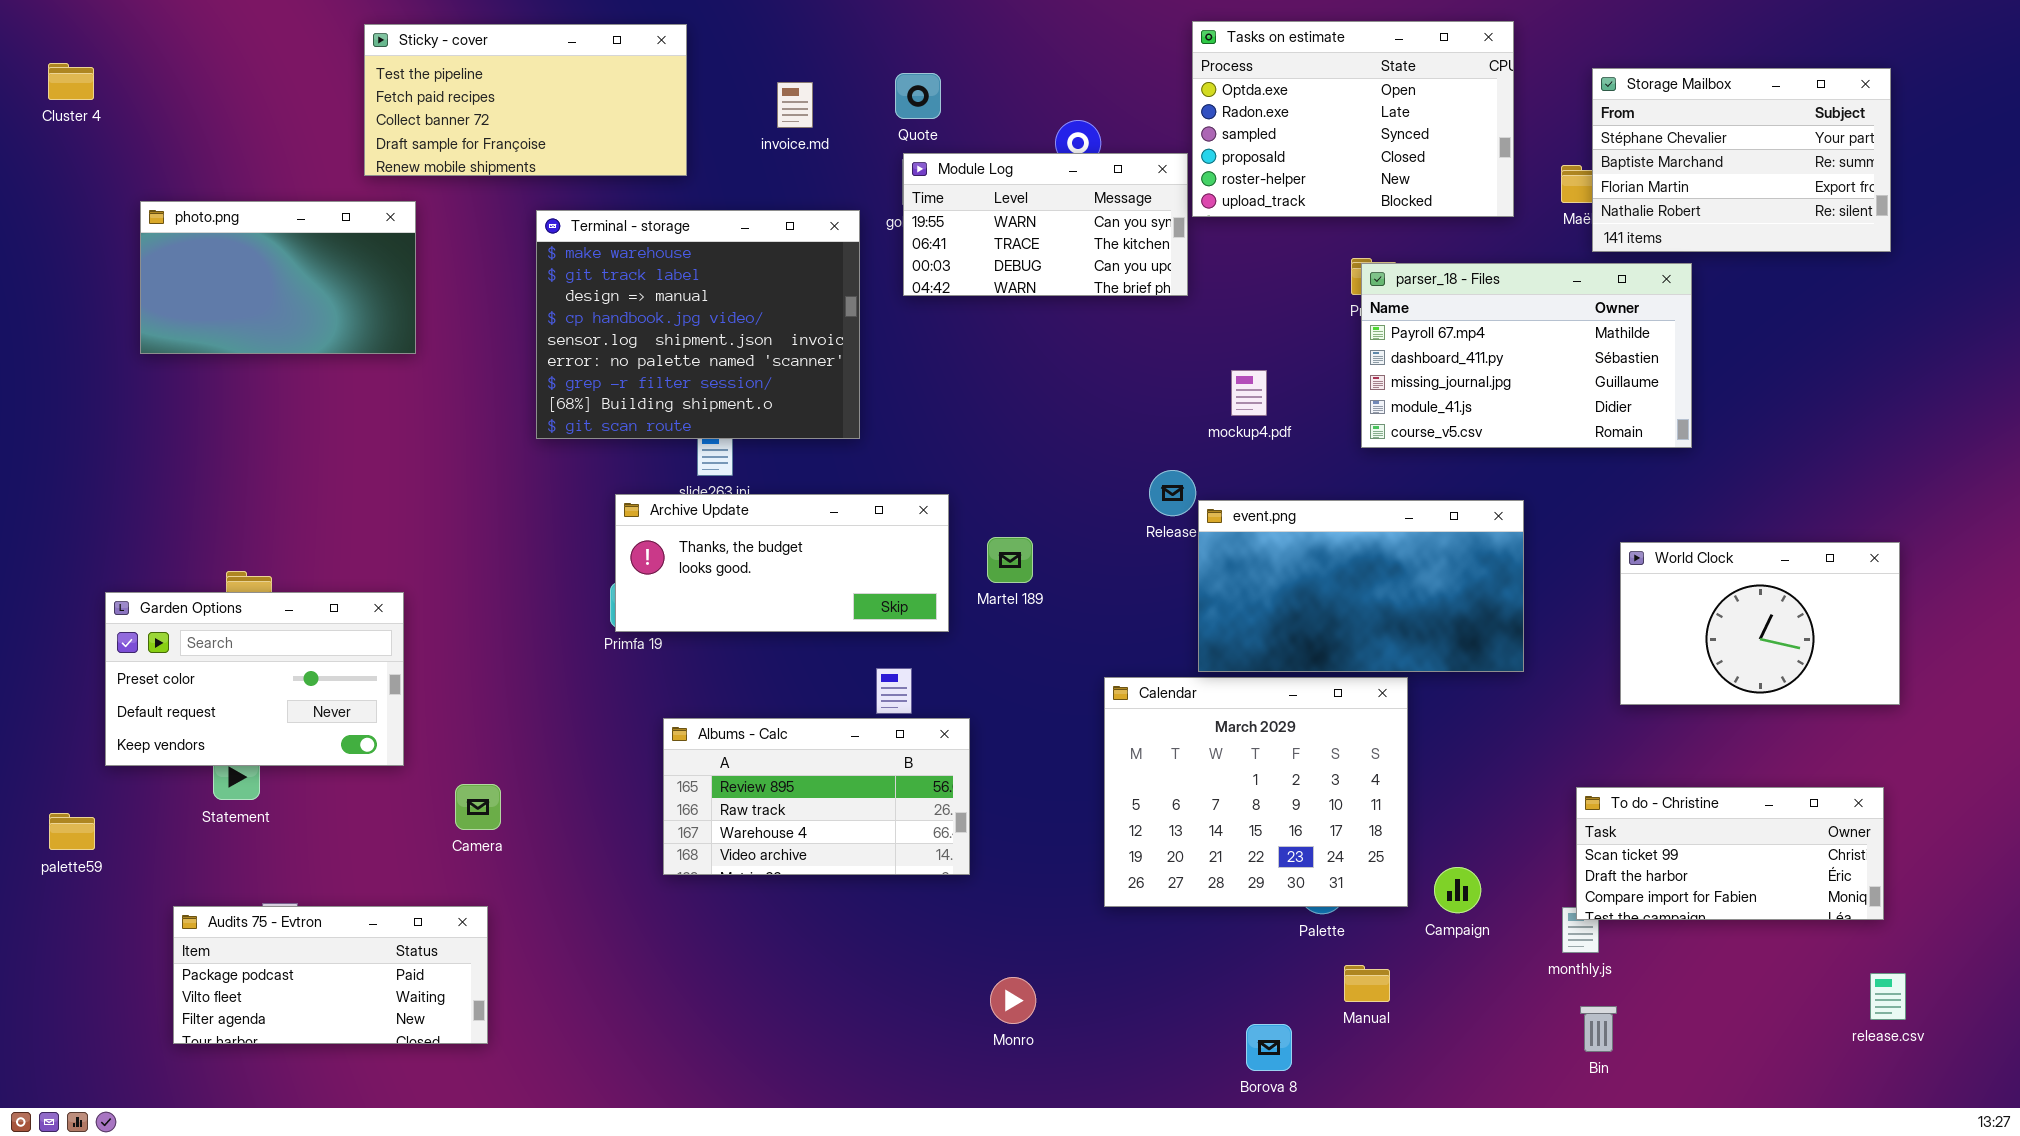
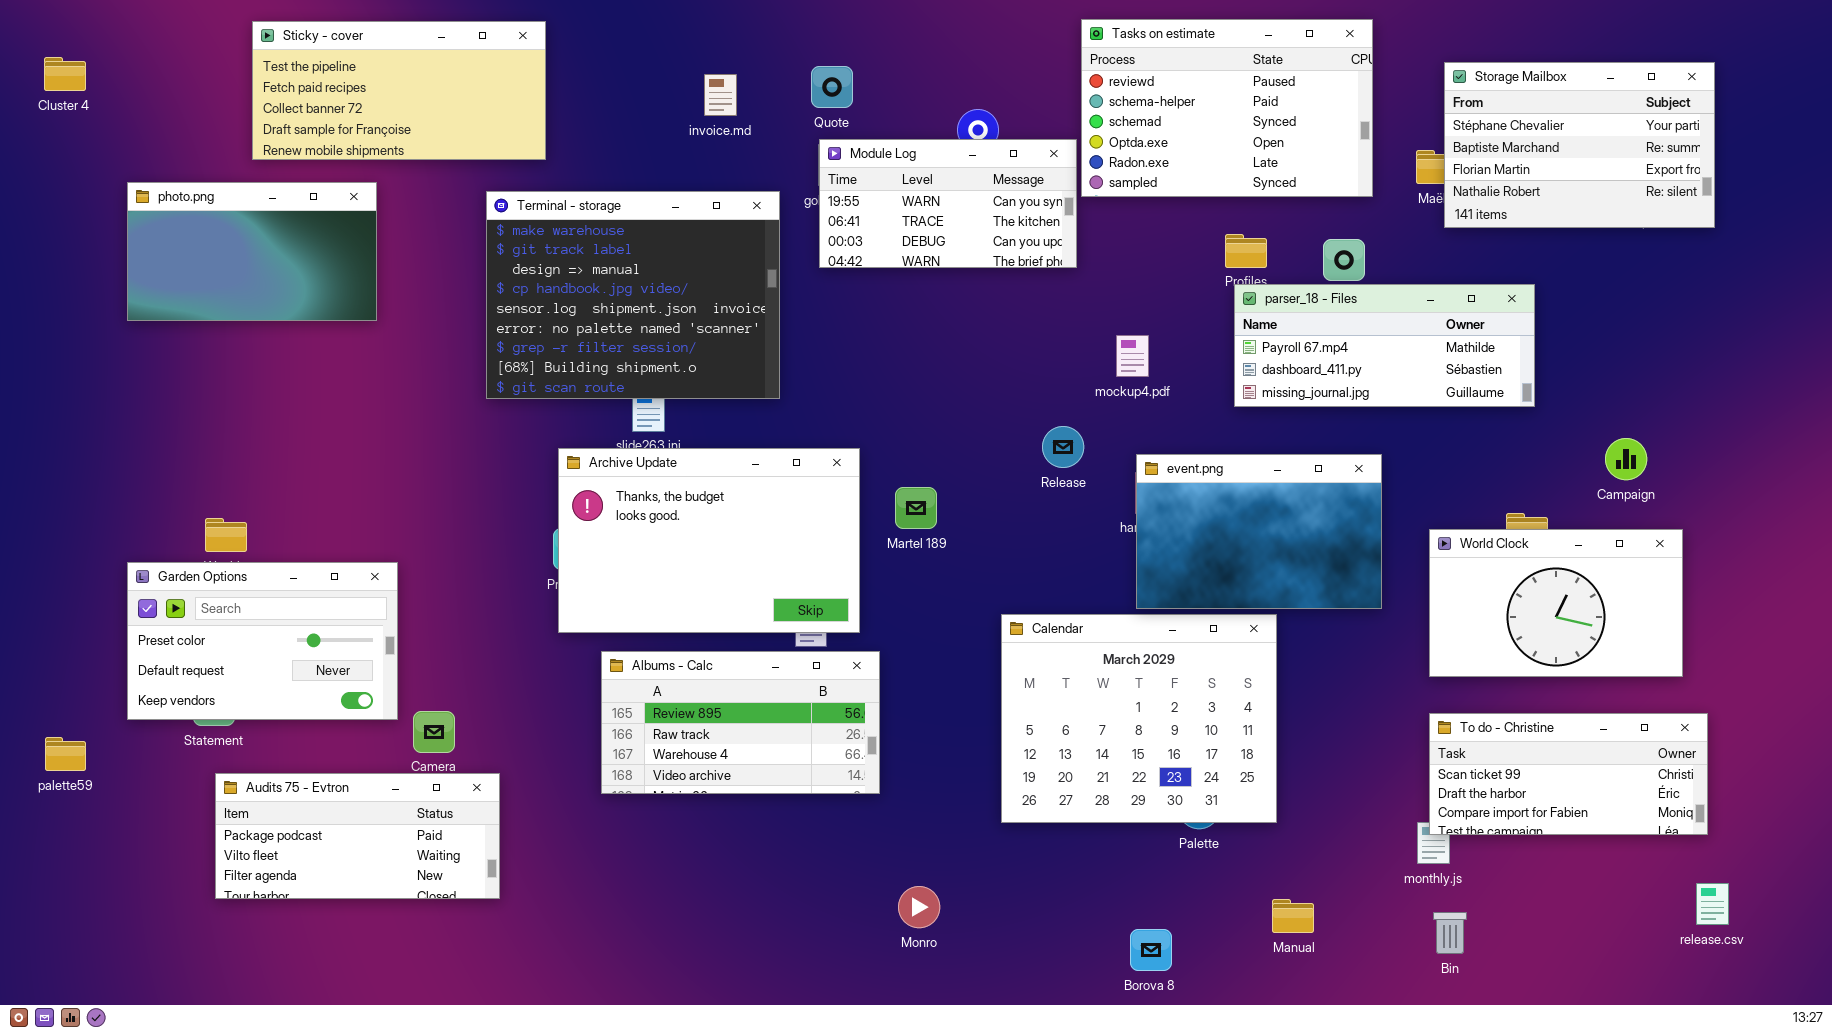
Tasks on estimate: [1192,21,1514,217] -> [1081,19,1373,197], scrolled up 3 rows
Sticky - cover: [364,24,687,176] -> [252,21,546,160], moved
parser_18 - Files: [1361,263,1692,448] -> [1234,284,1535,407], resized
Archive Update: [615,494,949,632] -> [558,448,860,633], resized
event.png: [1198,500,1524,672] -> [1136,454,1382,609], resized
World Clock: [1620,542,1900,705] -> [1429,529,1683,677], moved
Garden Options: [105,592,404,766] -> [127,562,398,720], moved
Campaign: [1434,867,1481,913] -> [1605,438,1647,480], moved
Audits 75 - Evtron: [173,906,488,1044] -> [215,773,500,899], moved
Manual: [1344,965,1390,1002] -> [1272,899,1314,933], moved

